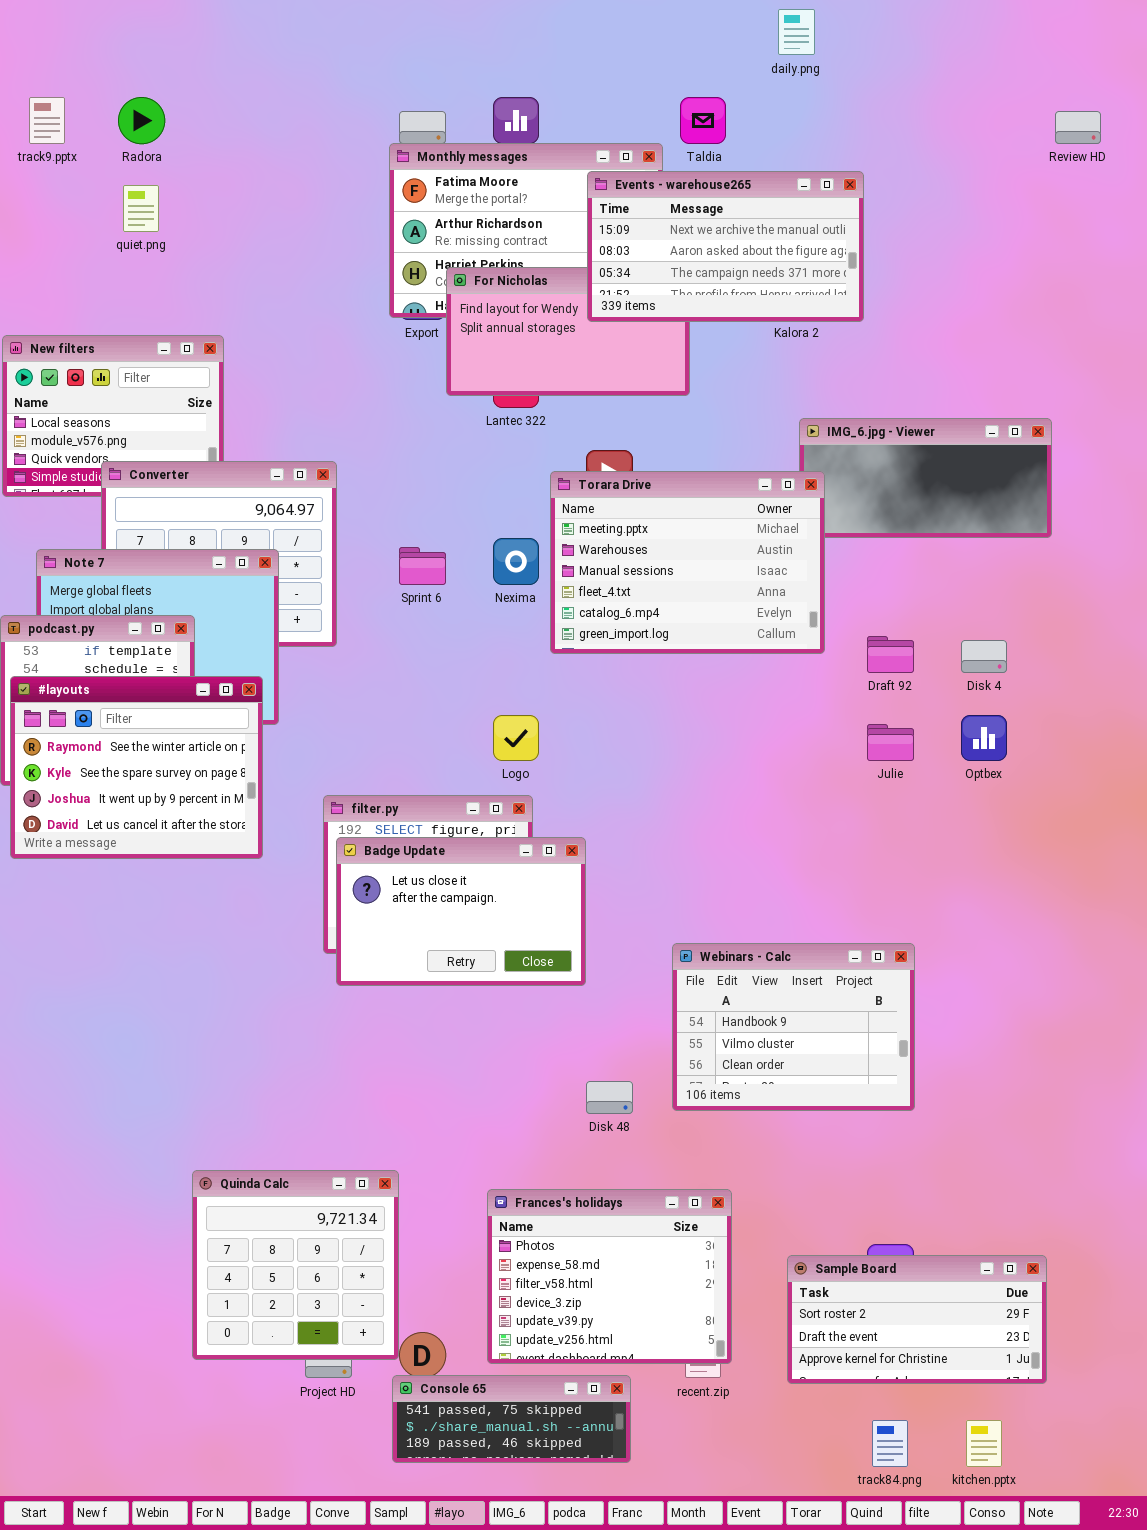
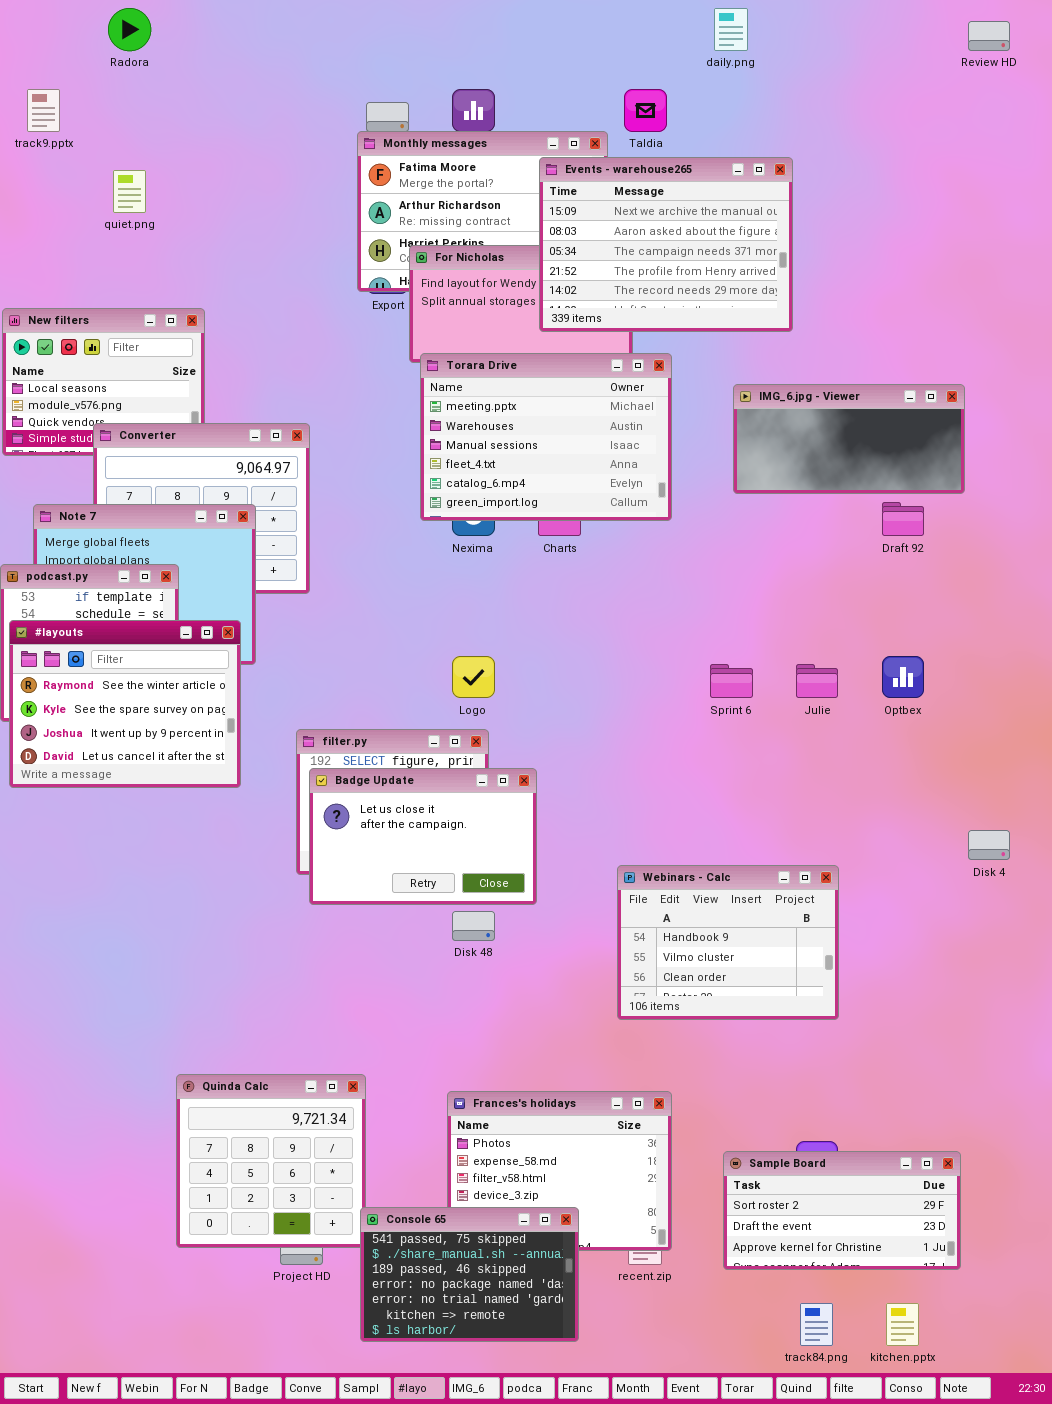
Radora: [118,97,165,144] -> [108,8,151,51], moved
Review HD: [1055,111,1101,144] -> [968,21,1010,51], moved
Events - warehouse265: [587,171,864,322] -> [539,157,793,332], resized
Torara Drive: [550,471,825,654] -> [420,353,672,521], moved
Sprint 6: [399,547,446,585] -> [710,664,753,698], moved
Draft 92: [867,636,914,673] -> [882,502,924,536], moved
Disk 4: [961,640,1007,673] -> [968,830,1010,860], moved
Disk 48: [586,1081,633,1114] -> [452,911,495,941], moved
Console 65: [392,1375,631,1463] -> [360,1207,579,1342], resized

